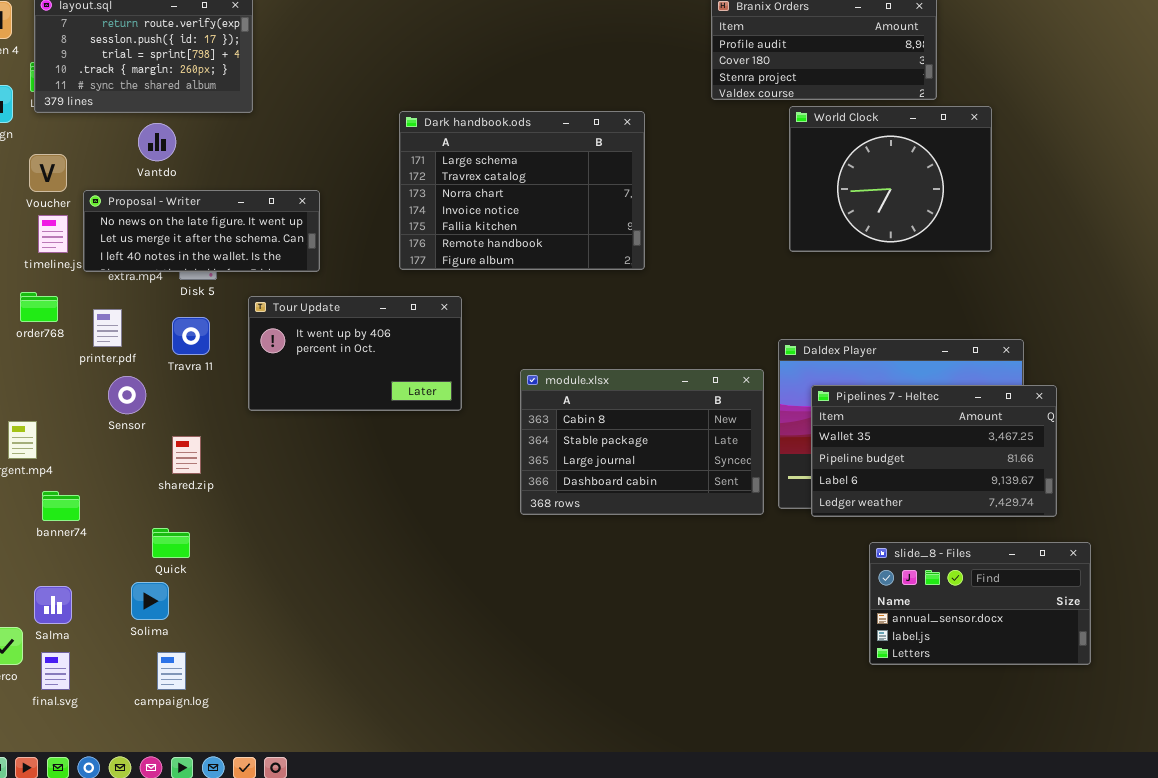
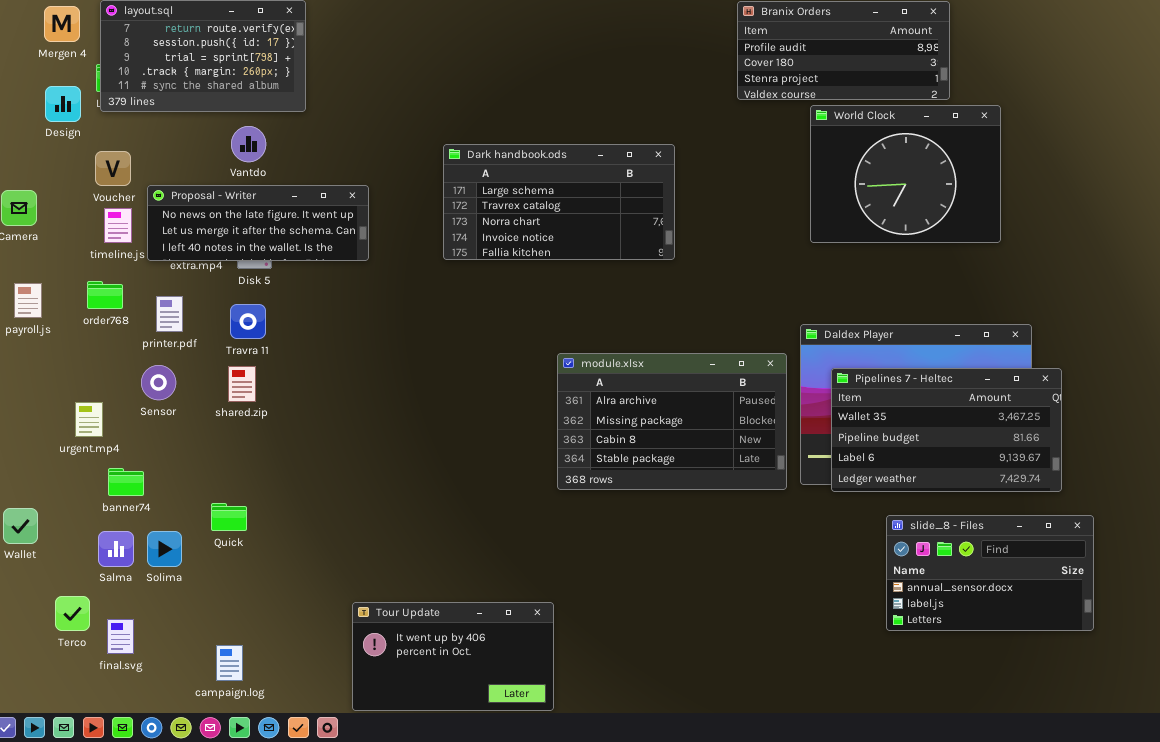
Dark handbook.ods: [399,111,645,270] -> [443,144,675,260], resized
Vantdo: [138,123,176,161] -> [231,126,266,162], moved
Tour Update: [248,296,462,411] -> [352,602,554,711], moved
module.xlsx: [520,369,764,515] -> [557,353,787,490], scrolled up 2 rows
Sensor: [108,376,146,414] -> [141,365,176,400], moved
shared.zip: [172,436,201,474] -> [228,366,256,402], moved
Solima: [131,582,169,620] -> [147,531,182,567], moved
Salma: [34,586,72,624] -> [98,531,134,567], moved
campaign.log: [157,652,186,690] -> [216,645,243,681], moved

